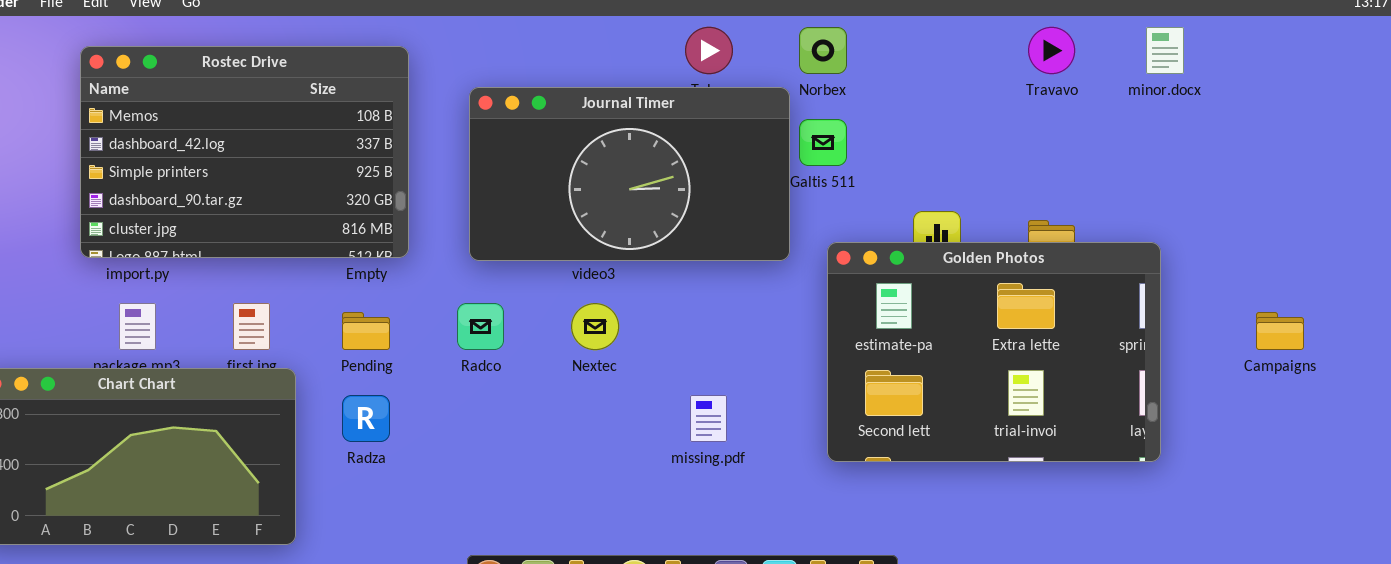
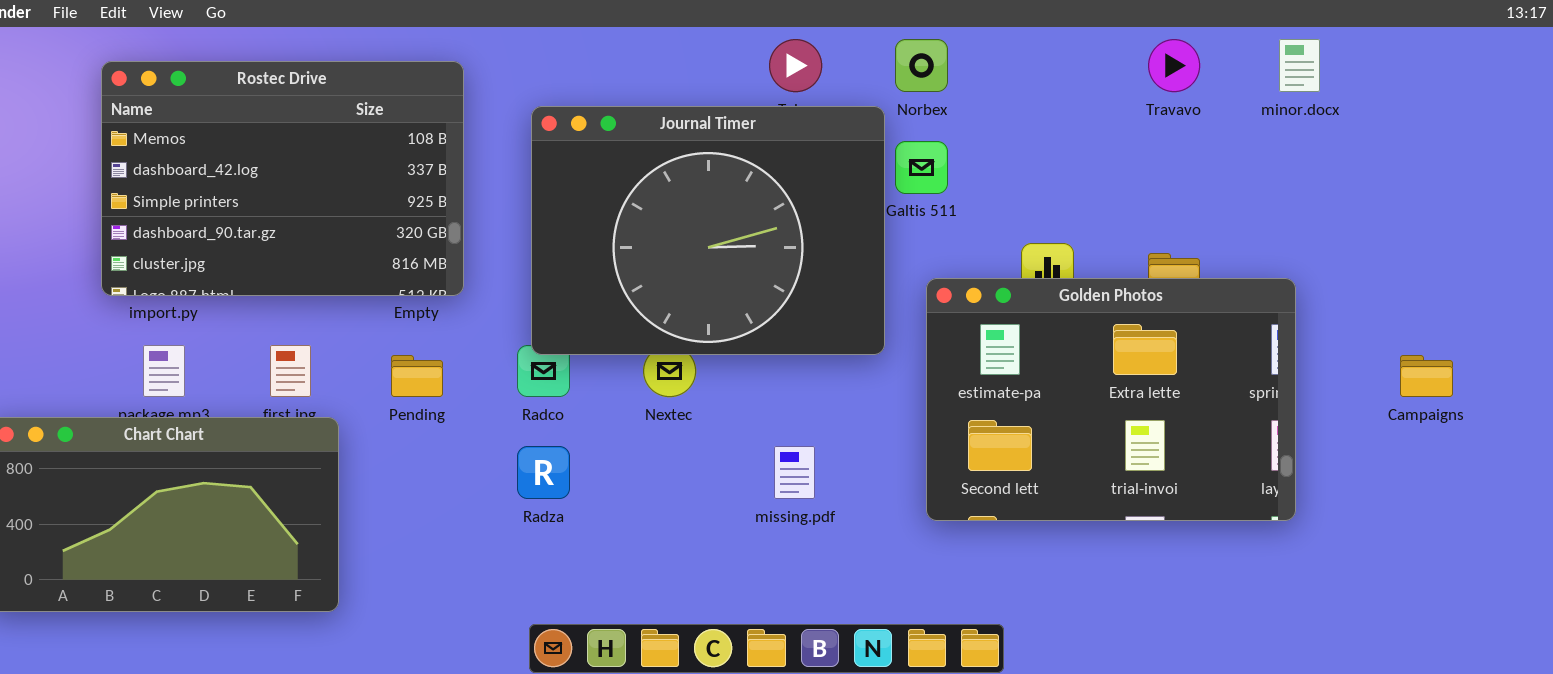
Journal Timer: [469,87,790,261] -> [531,106,885,355], resized
Radza: [342,395,390,442] -> [517,446,570,499], moved

